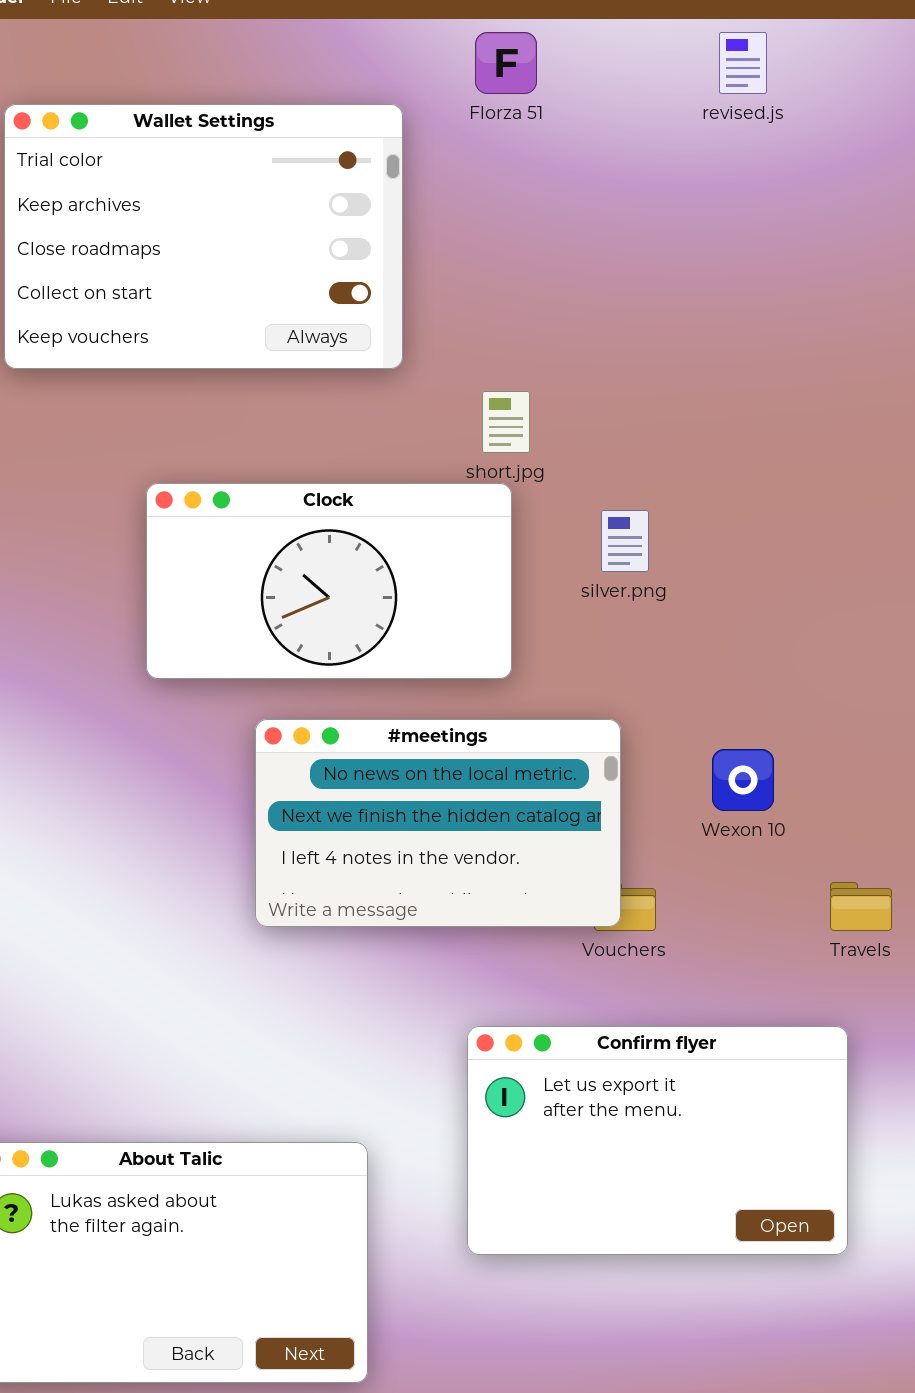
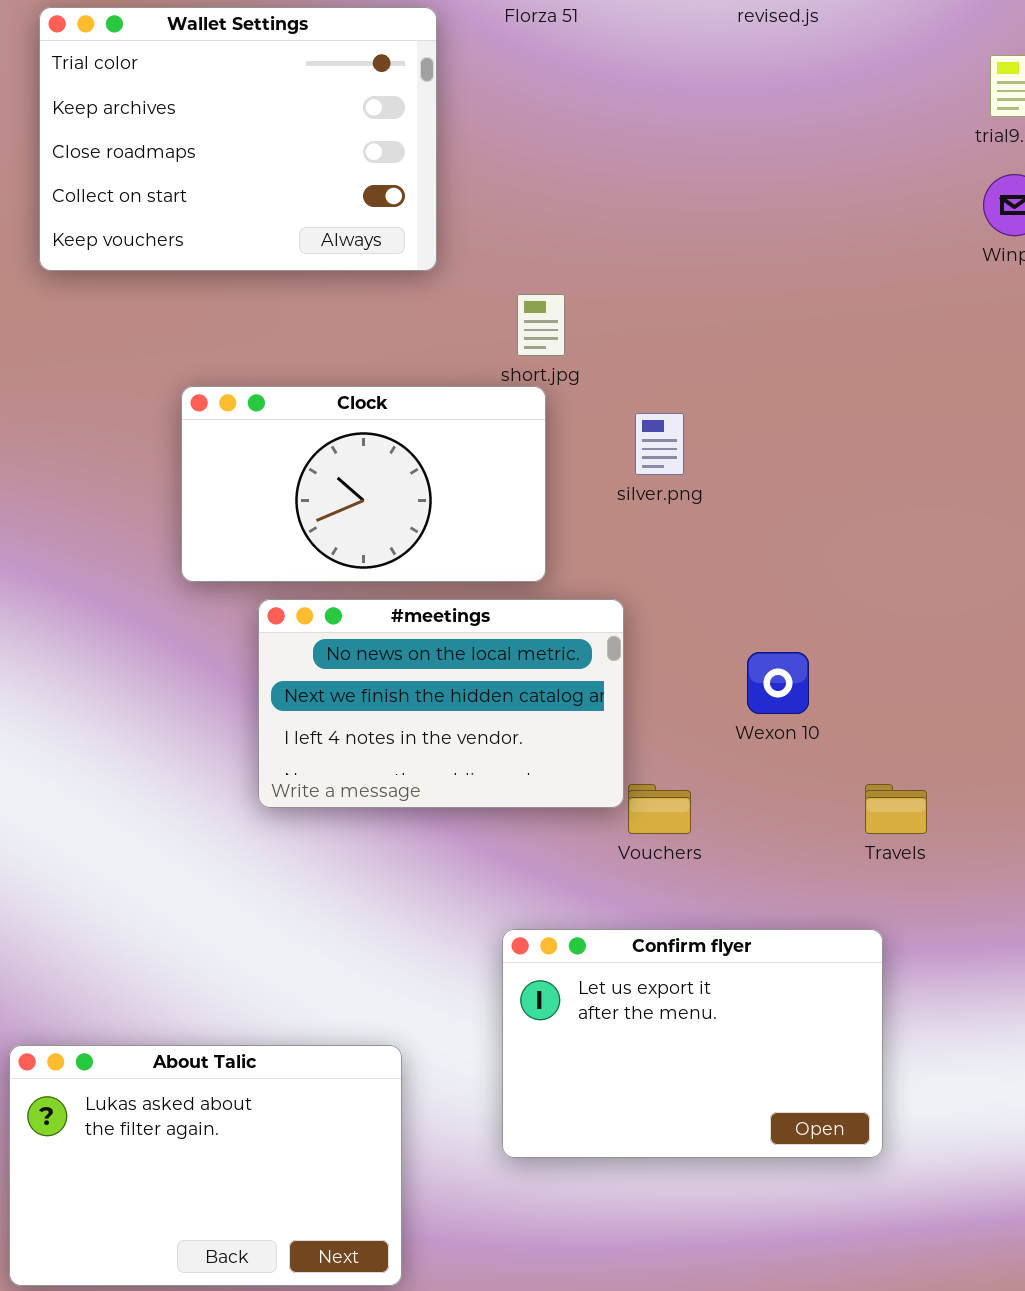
#meetings: [255,719,621,927] -> [258,599,624,808], moved

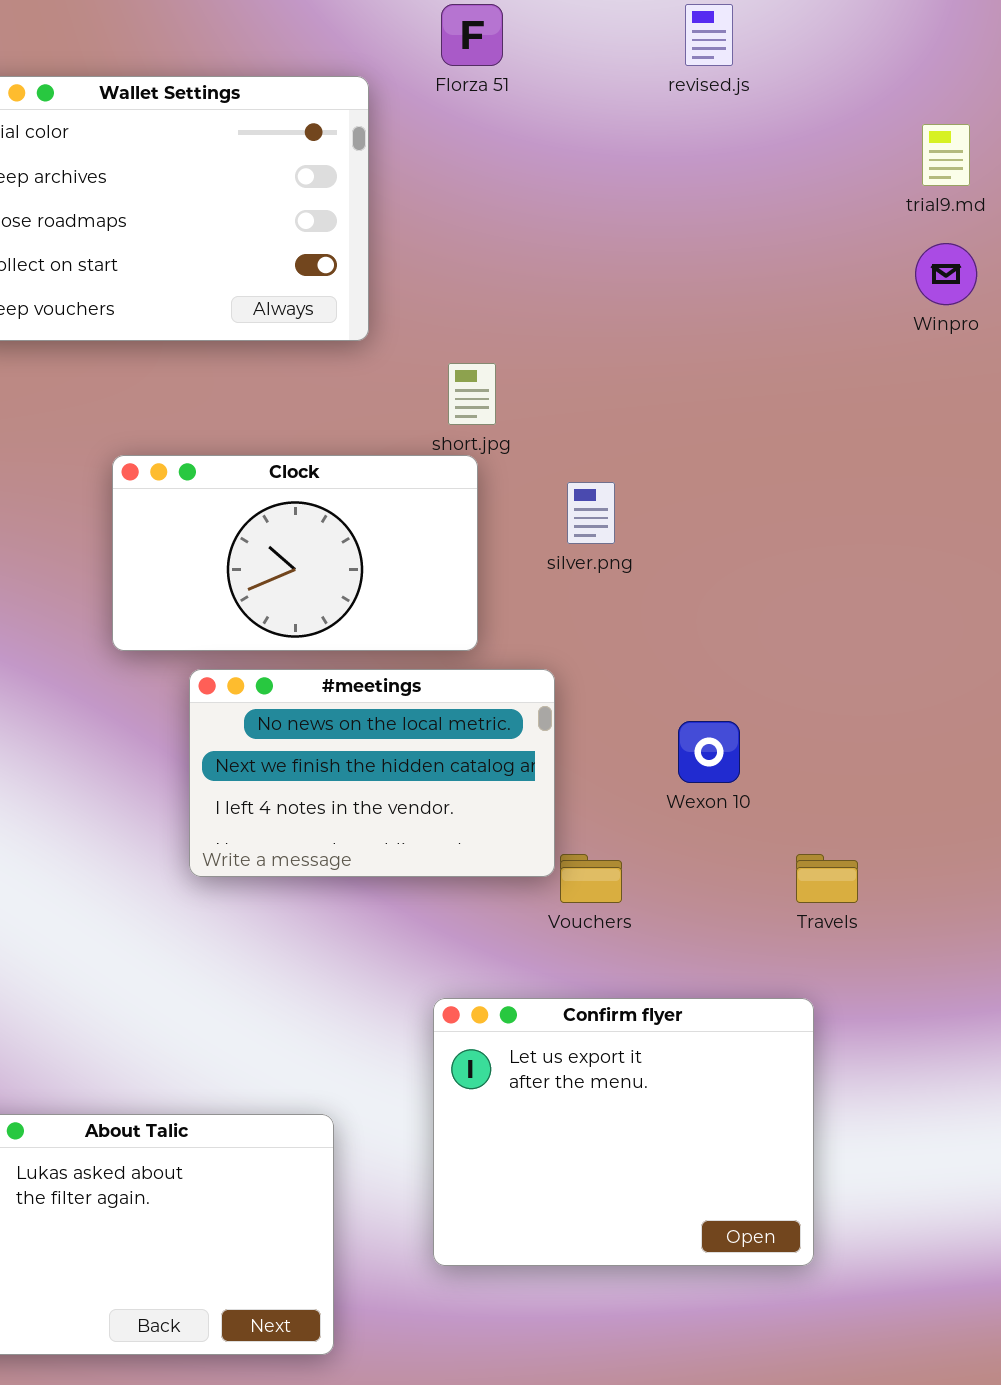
Confirm flyer: [502,929,883,1158] -> [433,998,814,1266], resized

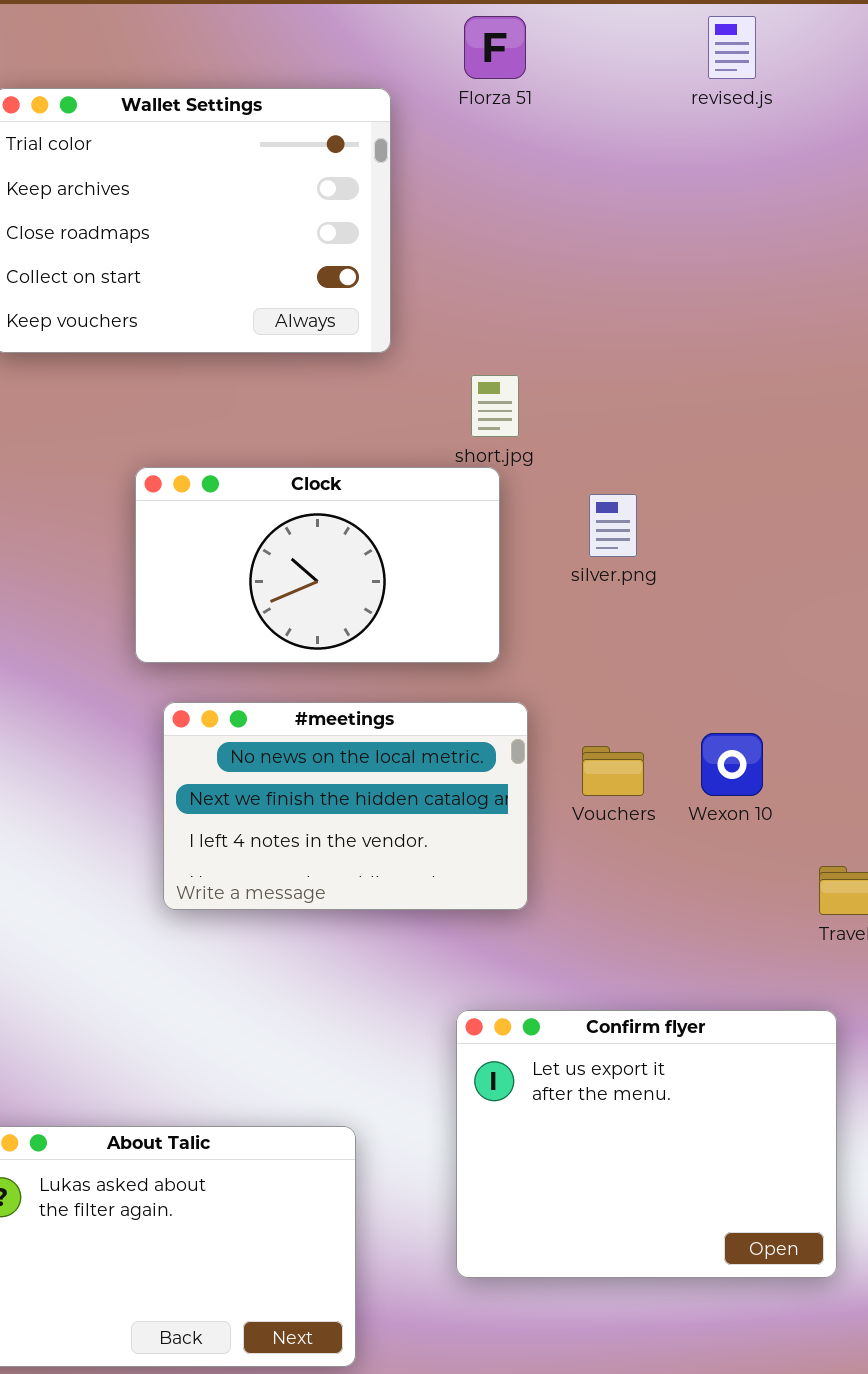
#meetings: [189,669,555,877] -> [163,702,528,910], moved
Vouchers: [560,854,622,903] -> [582,746,644,796], moved

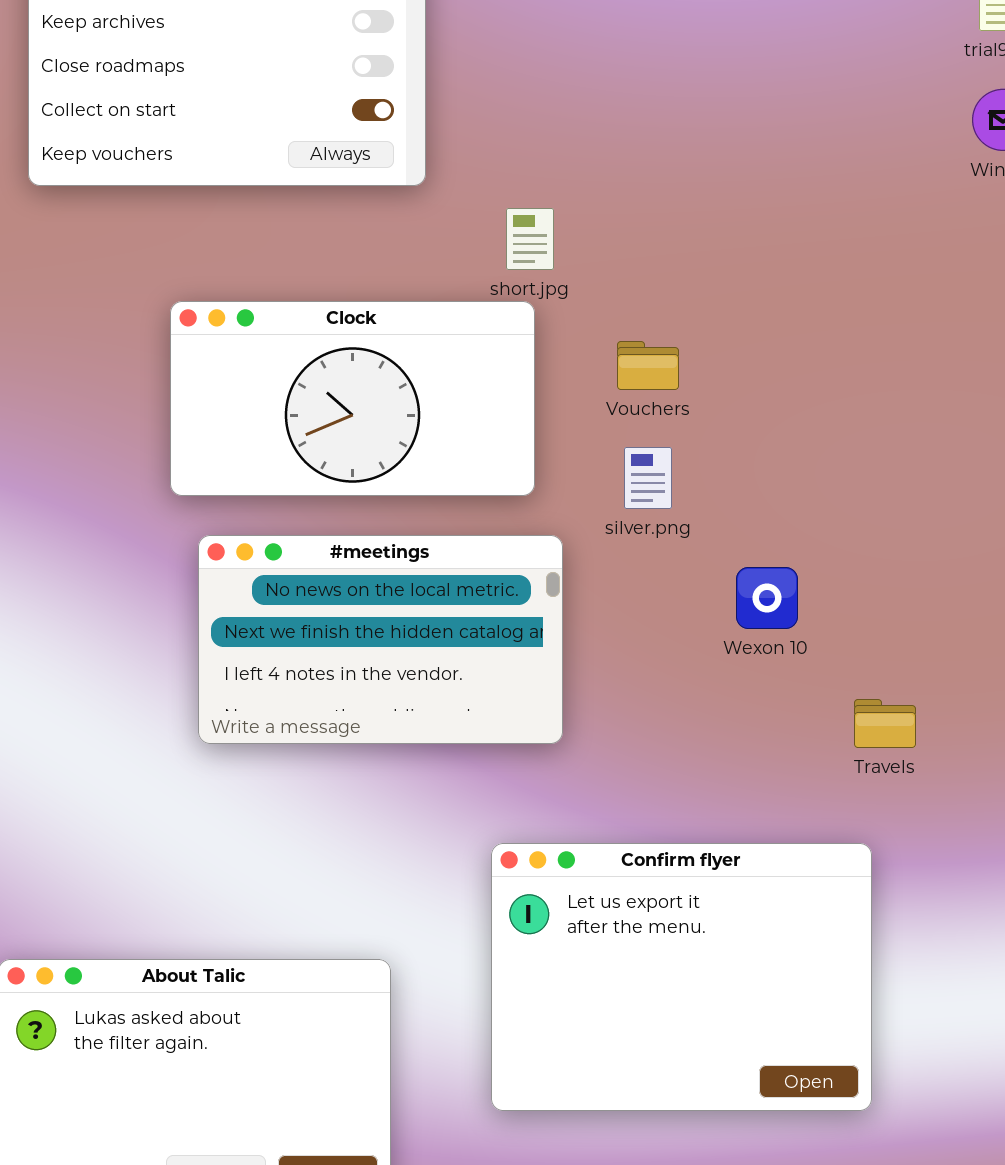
silver.png: [589,494,637,557] -> [624,447,672,509], moved
Vouchers: [582,746,644,796] -> [617,341,679,390], moved

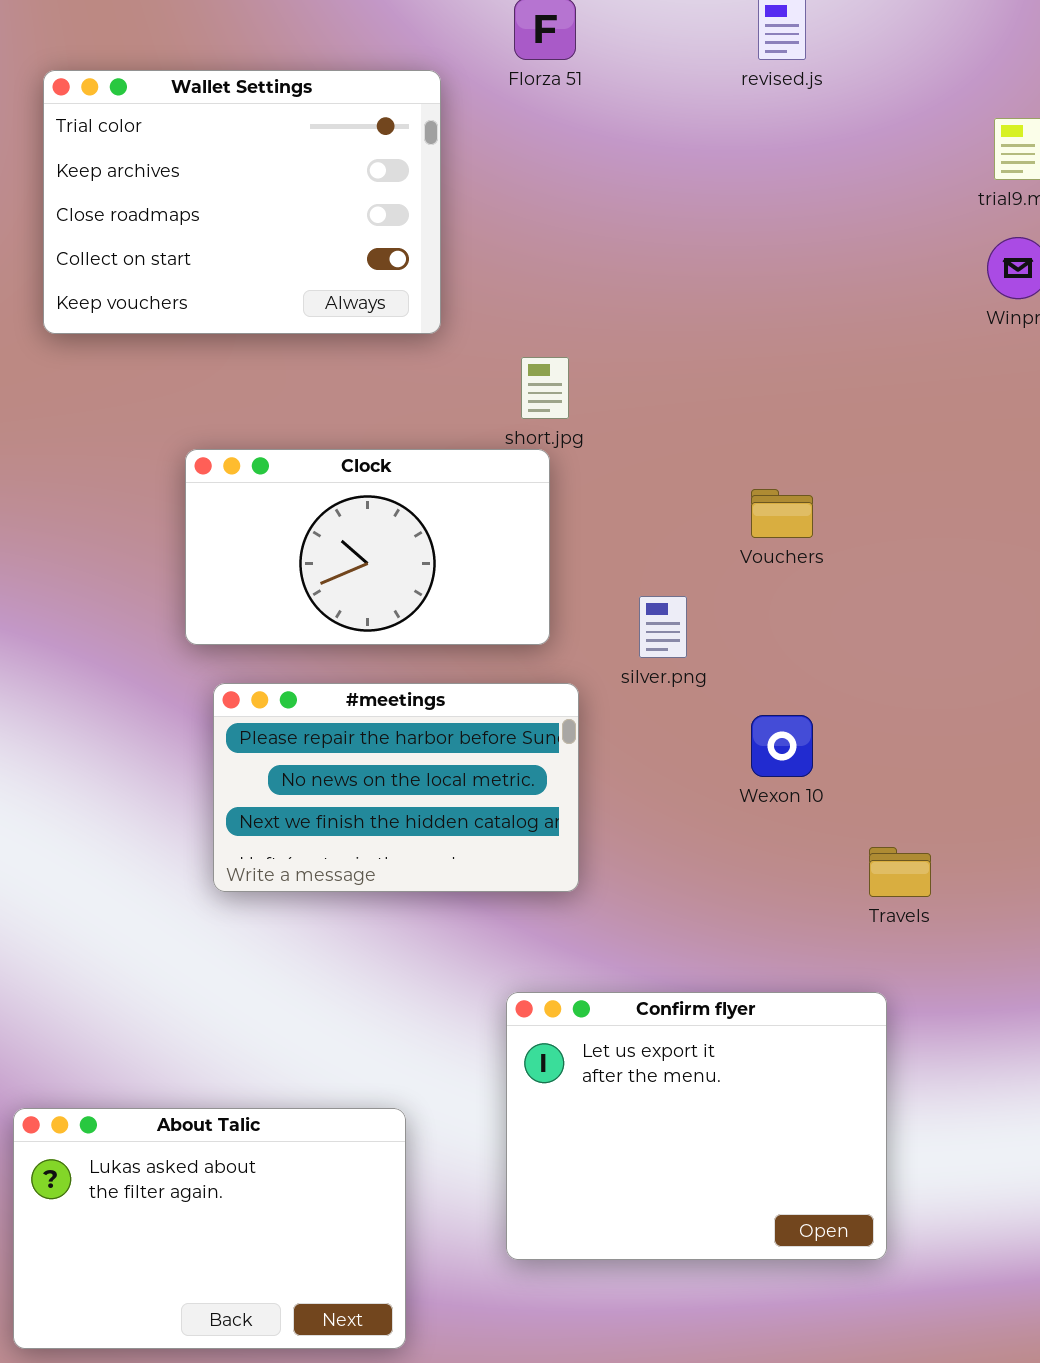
Vouchers: [617,341,679,390] -> [751,489,813,538], moved
#meetings: [198,535,563,744] -> [213,683,579,892], scrolled up 1 row

